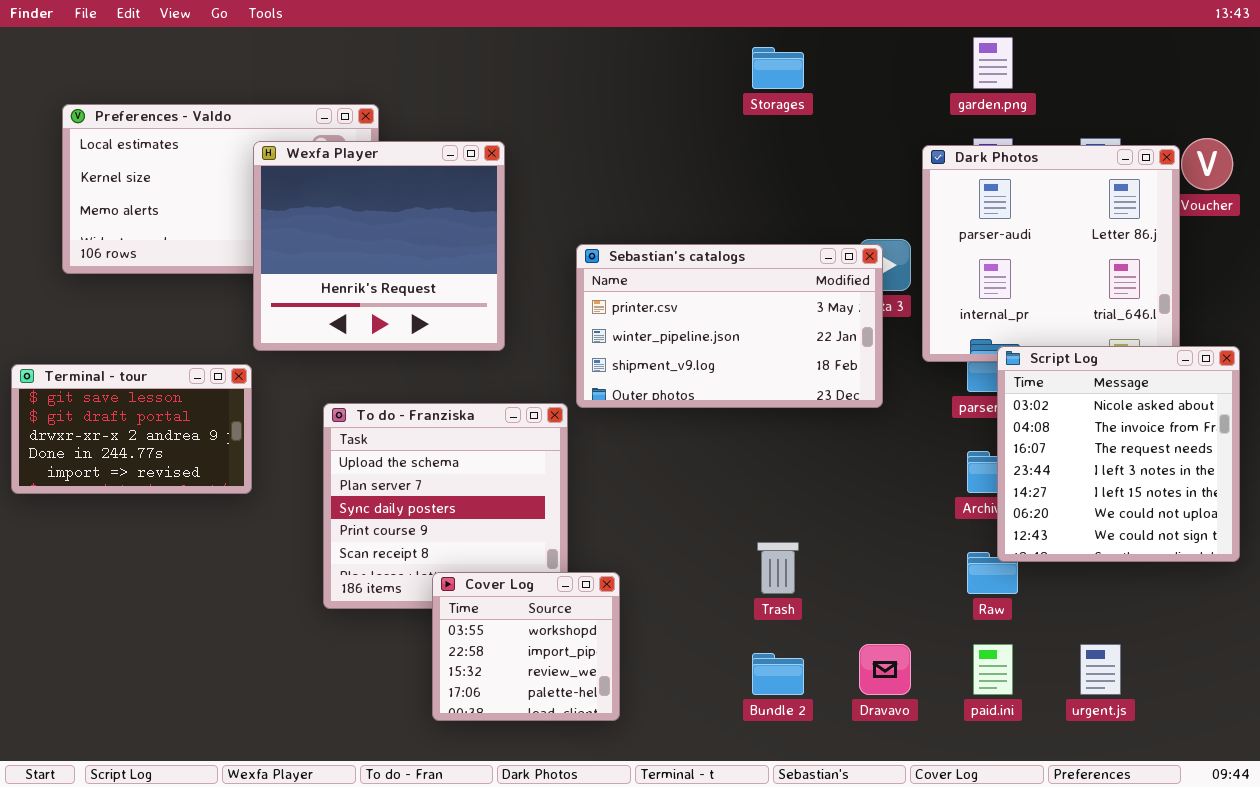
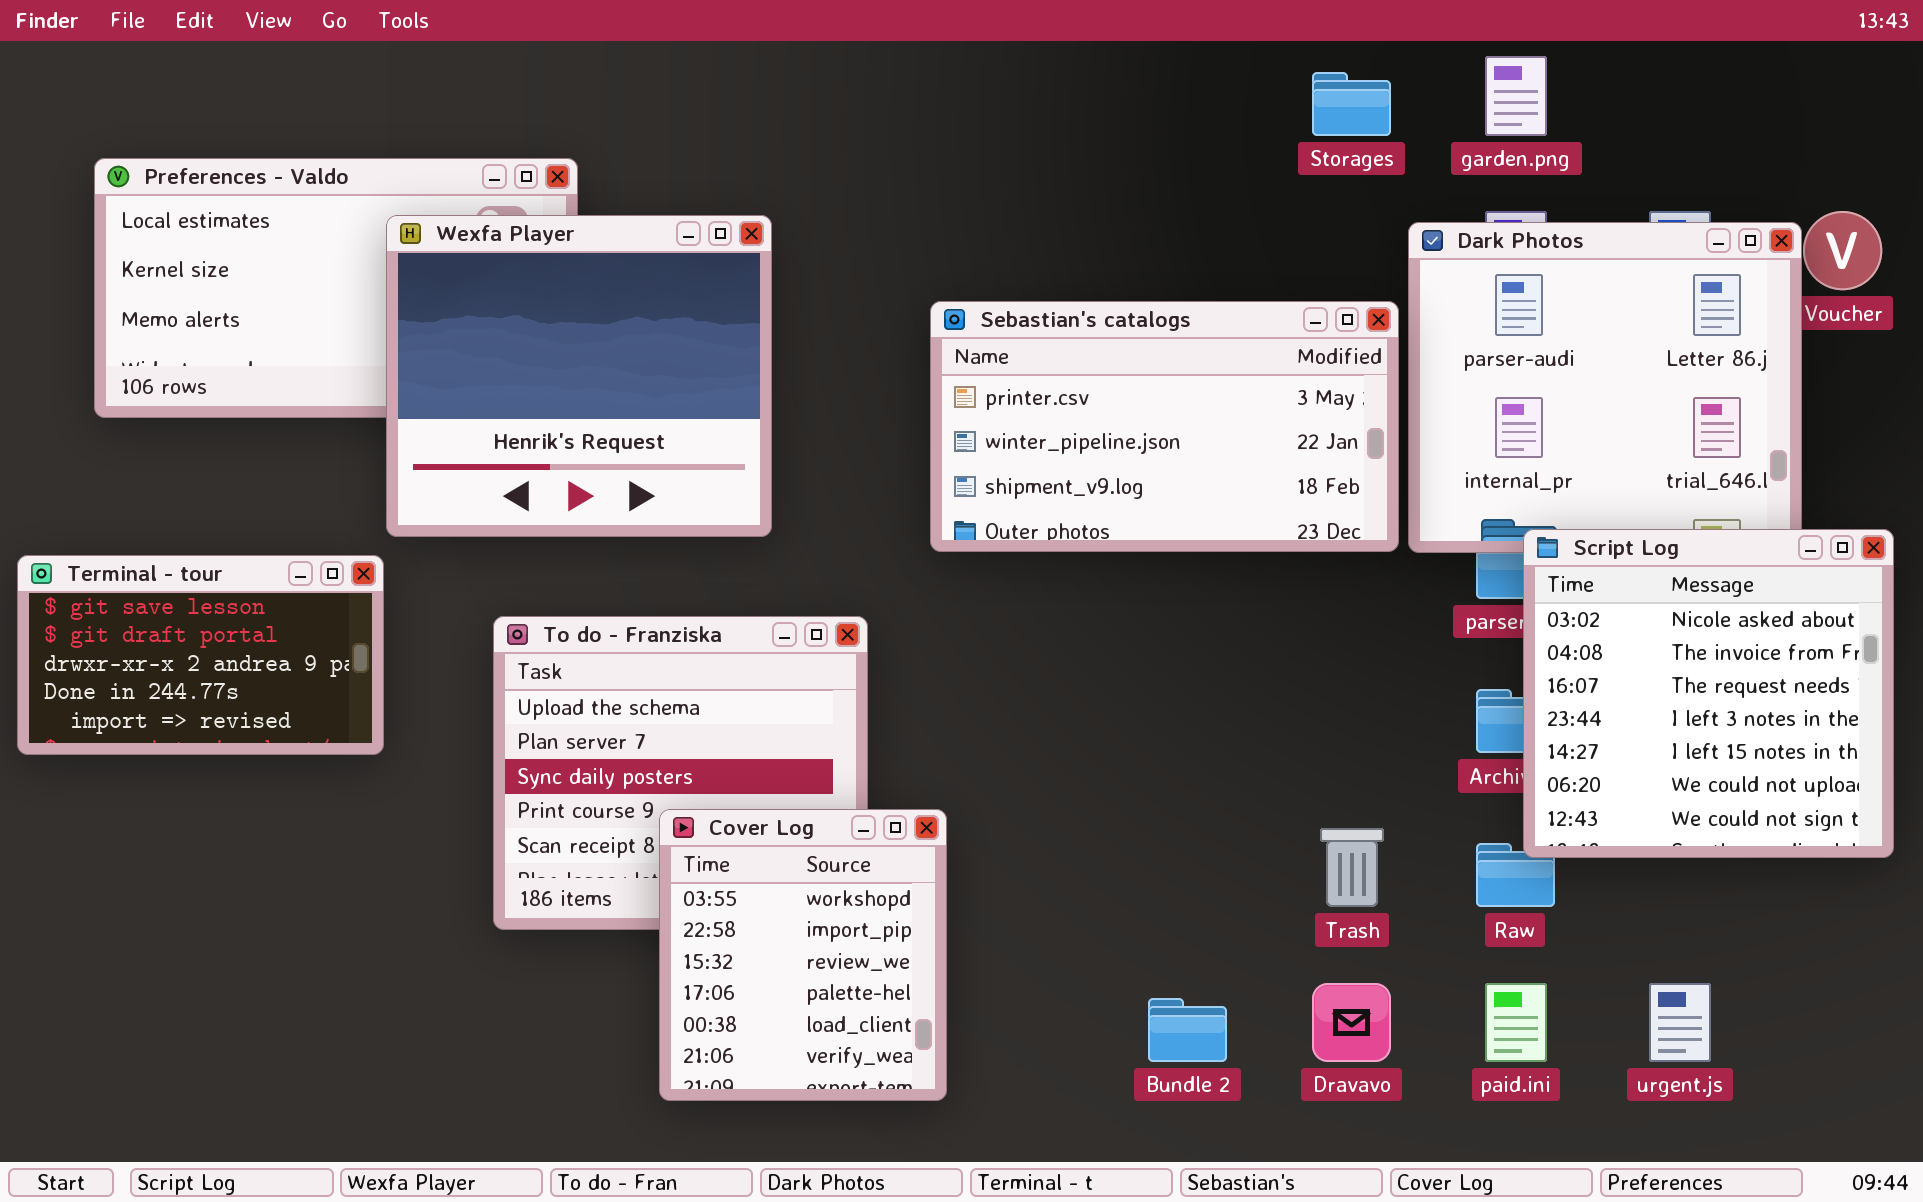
Storages: [752,47,804,89] -> [1312,72,1391,136], moved
Sebastian's catalogs: [576,244,883,408] -> [930,301,1399,552], moved
Trash: [757,542,799,594] -> [1320,828,1384,907], moved
Cover Log: [432,572,620,721] -> [659,809,947,1101], resized

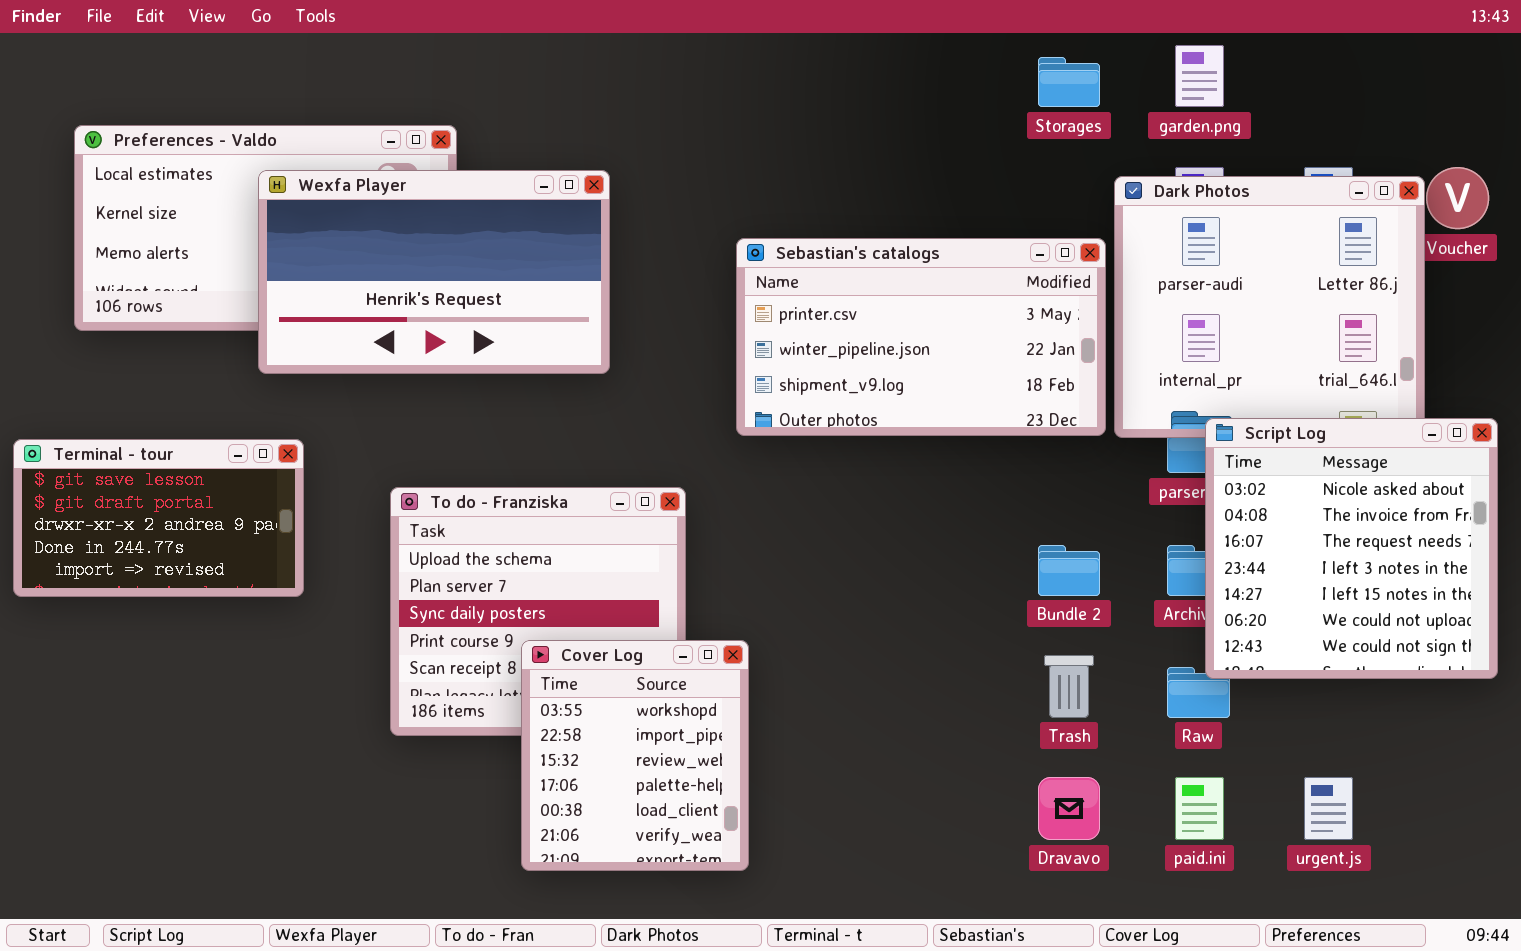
Wexfa Player: [386,215,772,537] -> [258,170,610,374], resized
Bundle 2: [1148,998,1227,1062] -> [1038,545,1100,596], moved

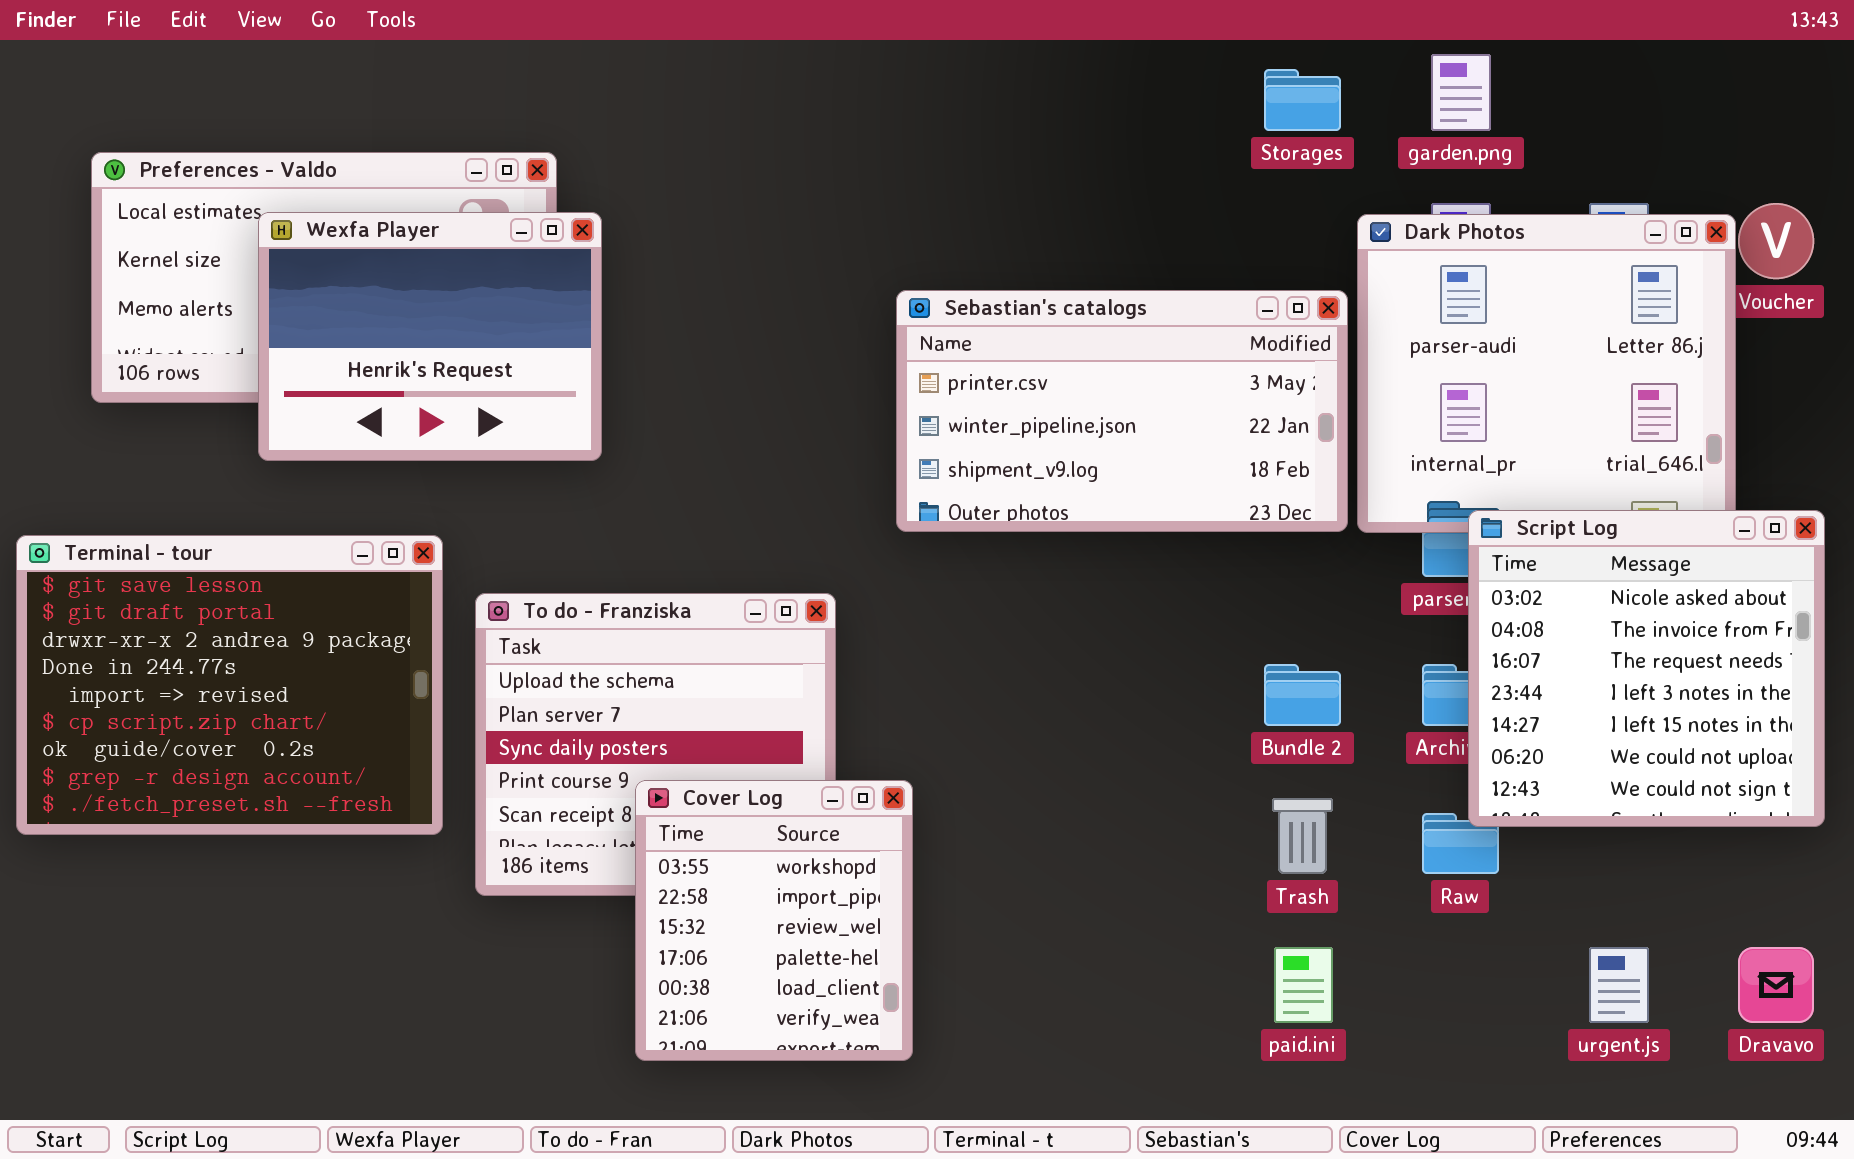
Wexfa Player: [258,170,610,374] -> [258,212,602,461], moved, resized
Terminal - tour: [13,439,304,597] -> [16,535,443,835], resized
Dravavo: [1038,777,1100,840] -> [1738,947,1814,1023], moved
paid.ini: [1175,777,1224,840] -> [1274,947,1333,1023], moved

